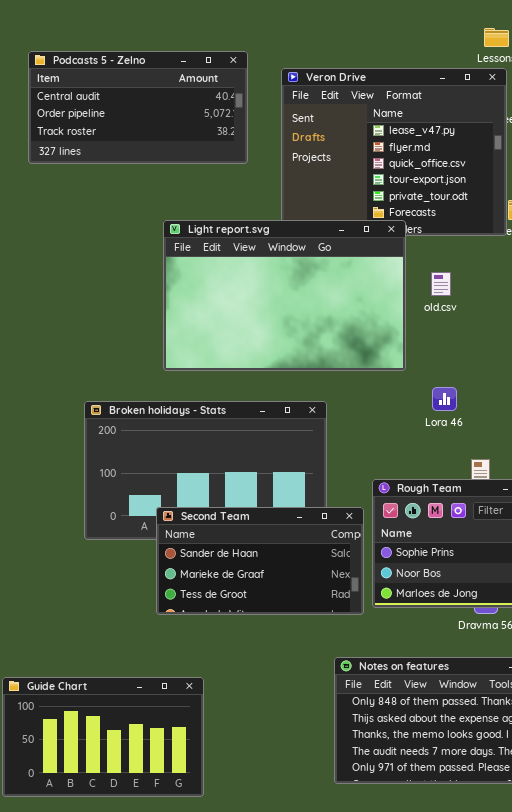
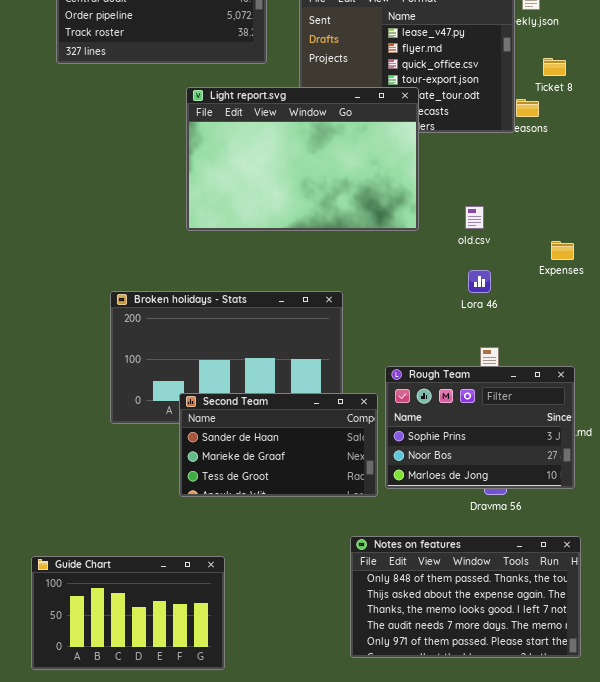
Light report.svg: [163,220,406,371] -> [186,87,419,231], moved
old.csv: [431,272,451,296] -> [465,206,484,229], moved
Lora 46: [432,387,457,411] -> [468,270,491,293], moved

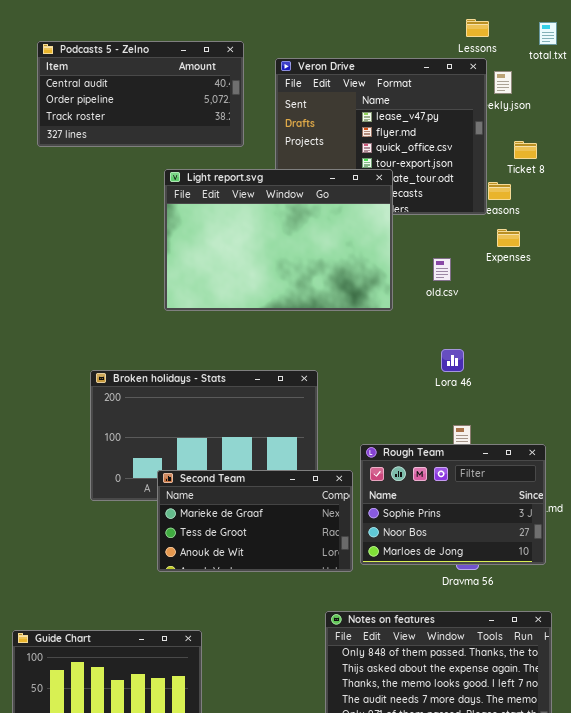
old.csv: [465,206,484,229] -> [433,258,451,281], moved
Expenses: [551,241,574,260] -> [497,229,520,247], moved
Second Team: [179,393,378,497] -> [157,470,353,572], scrolled down 1 row

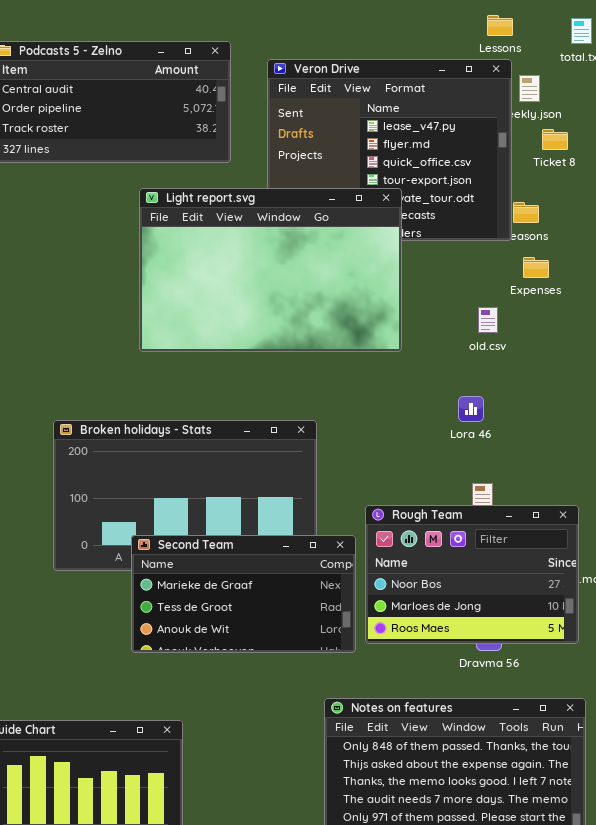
Ticket 8: [514,141,537,159] -> [542,129,568,150], moved
old.csv: [433,258,451,281] -> [478,307,498,333], moved
Rough Team: [360,444,546,565] -> [365,505,579,644], scrolled down 1 row

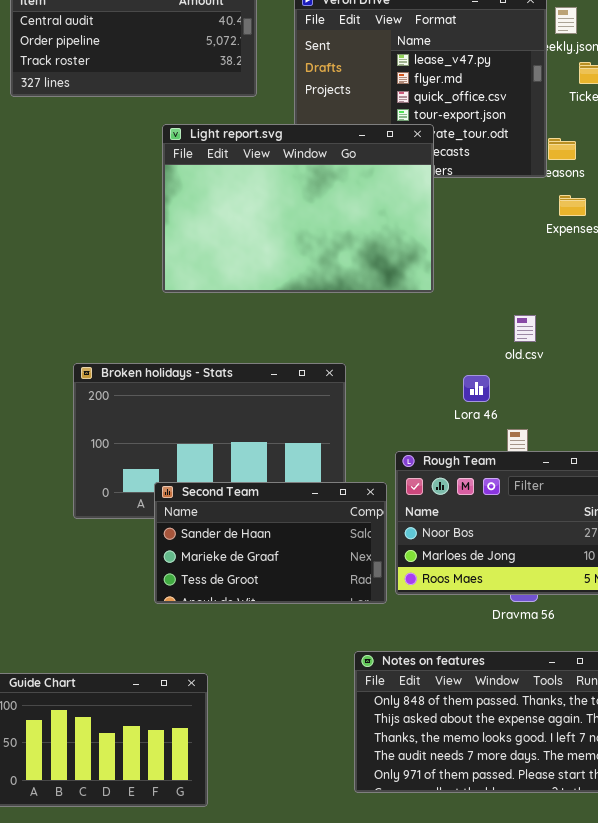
old.csv: [478,307,498,333] -> [514,315,536,342], moved
Lora 46: [458,396,484,422] -> [463,375,490,402], moved
Second Team: [131,535,356,653] -> [154,482,387,604], scrolled up 1 row

